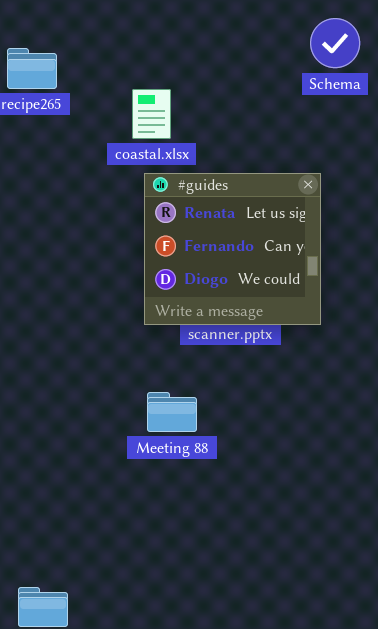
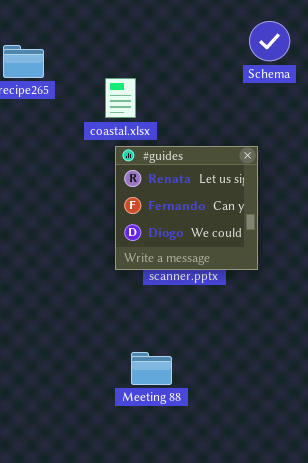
Meeting 88: [147,392,197,432] -> [131,352,172,385], moved

